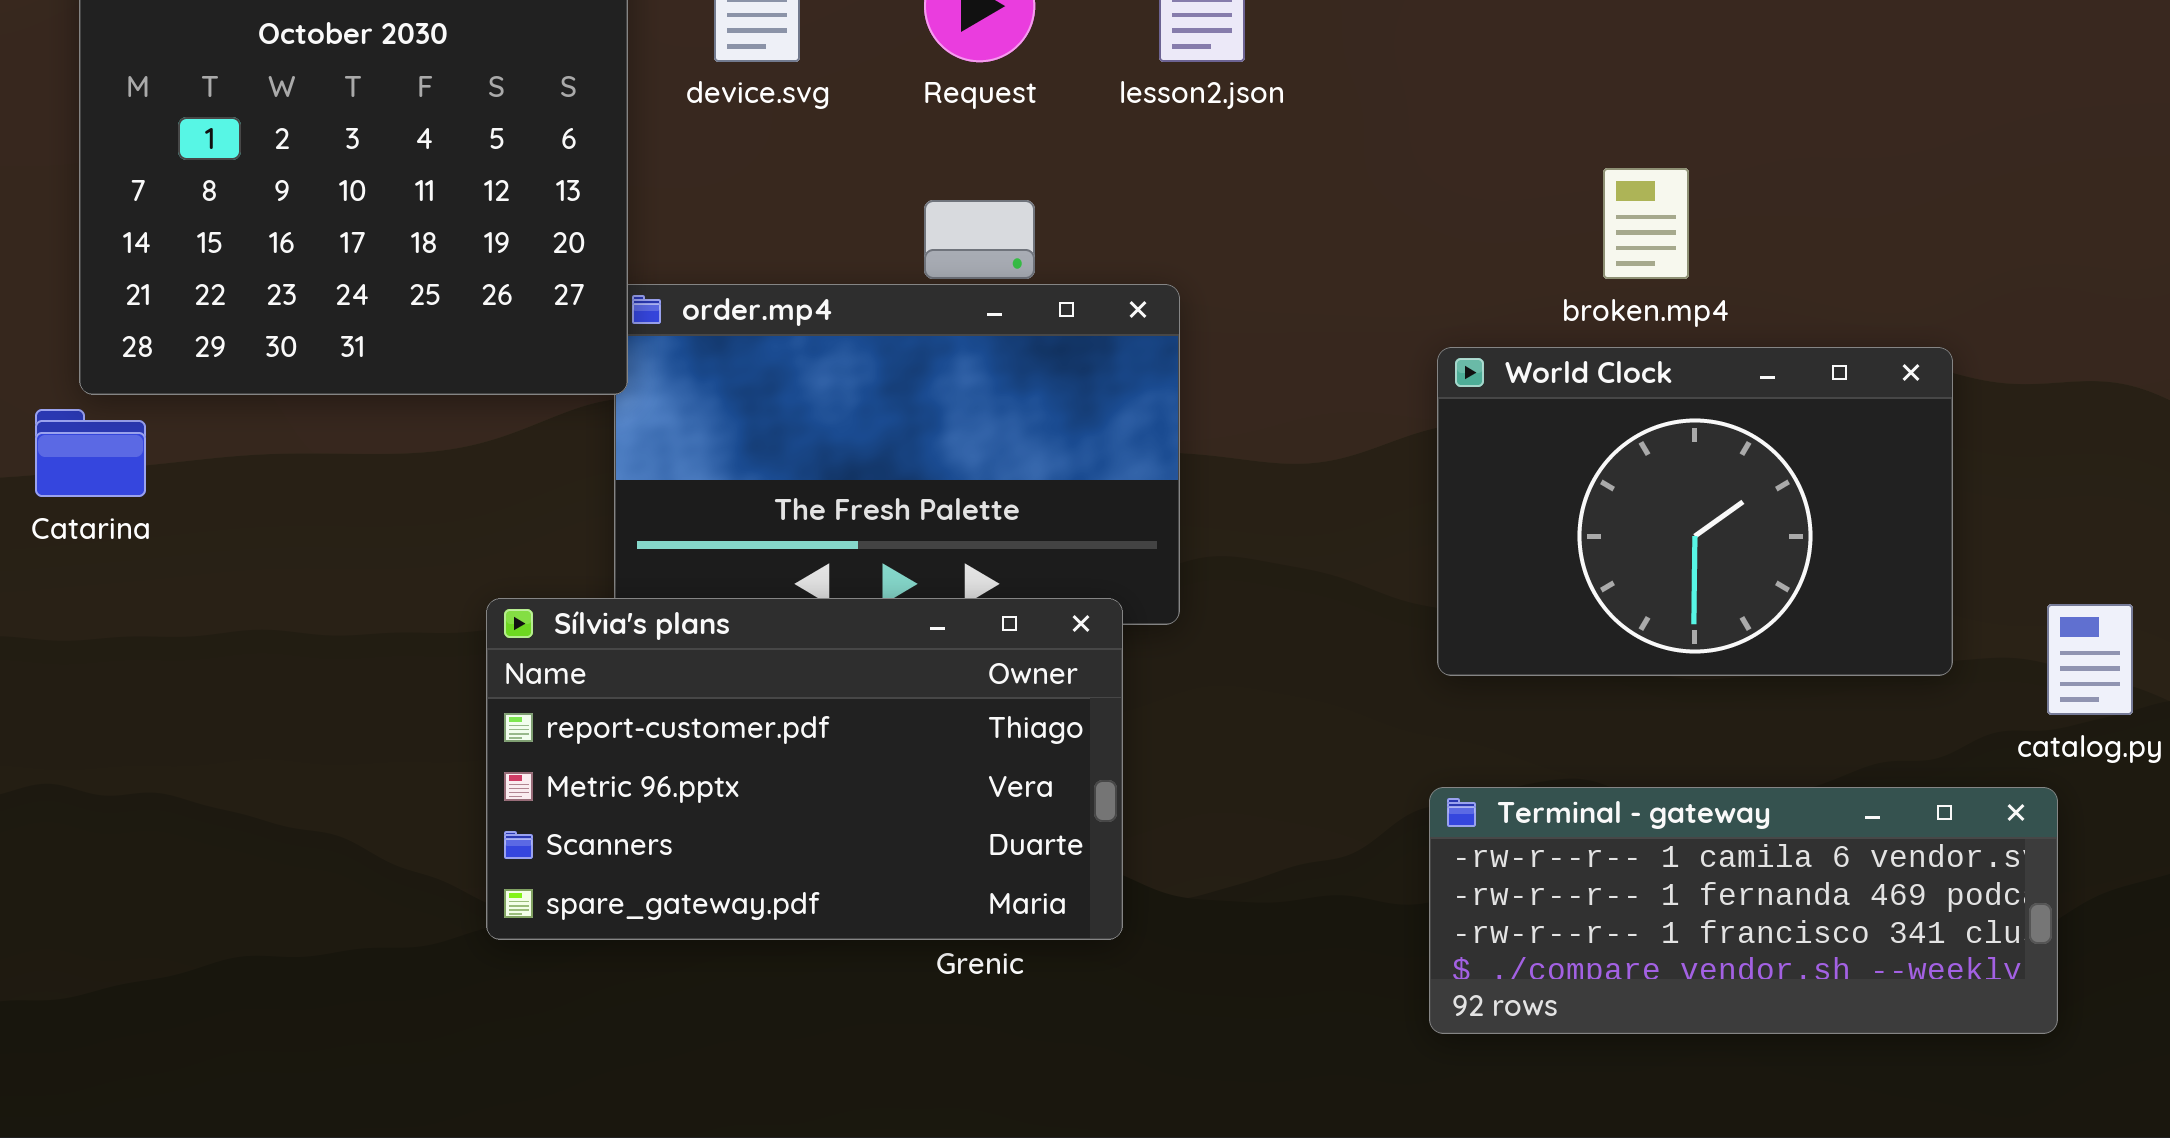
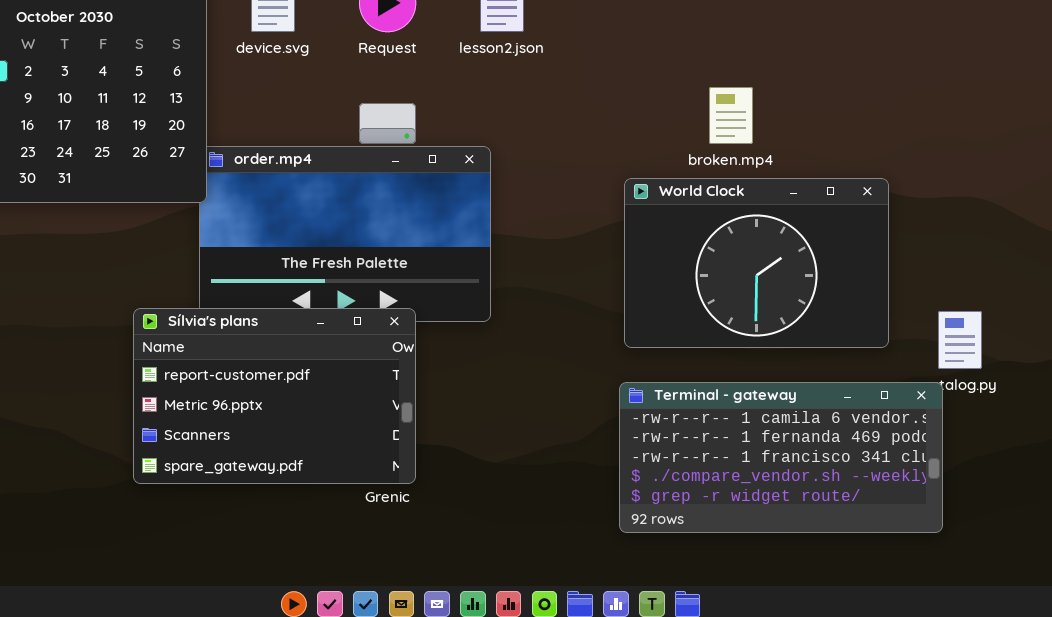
Sílvia's plans: [486,598,1123,940] -> [133,308,416,484], resized
Terminal - gateway: [1429,787,2058,1034] -> [619,382,943,533], resized

